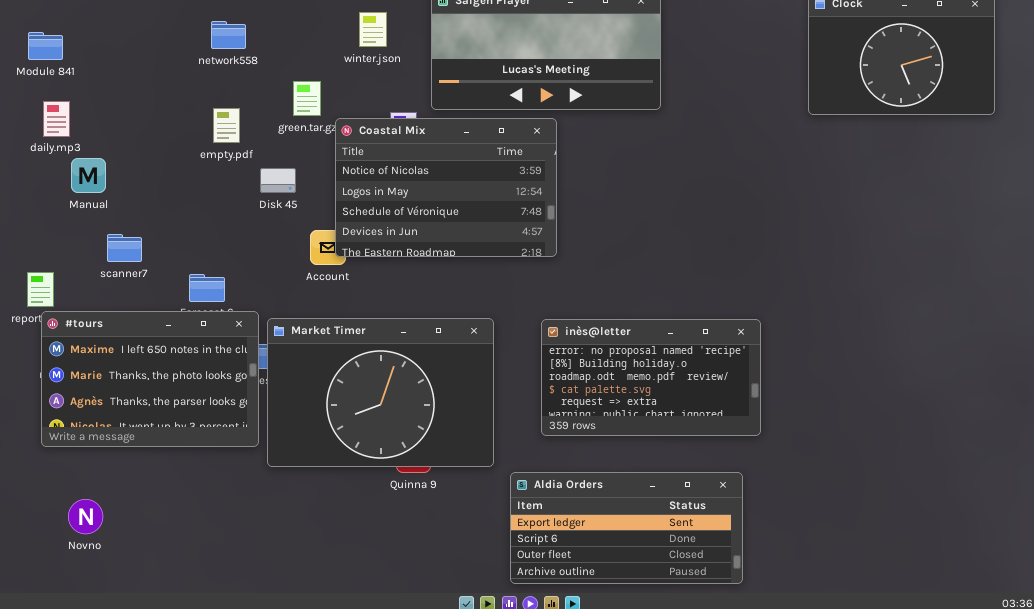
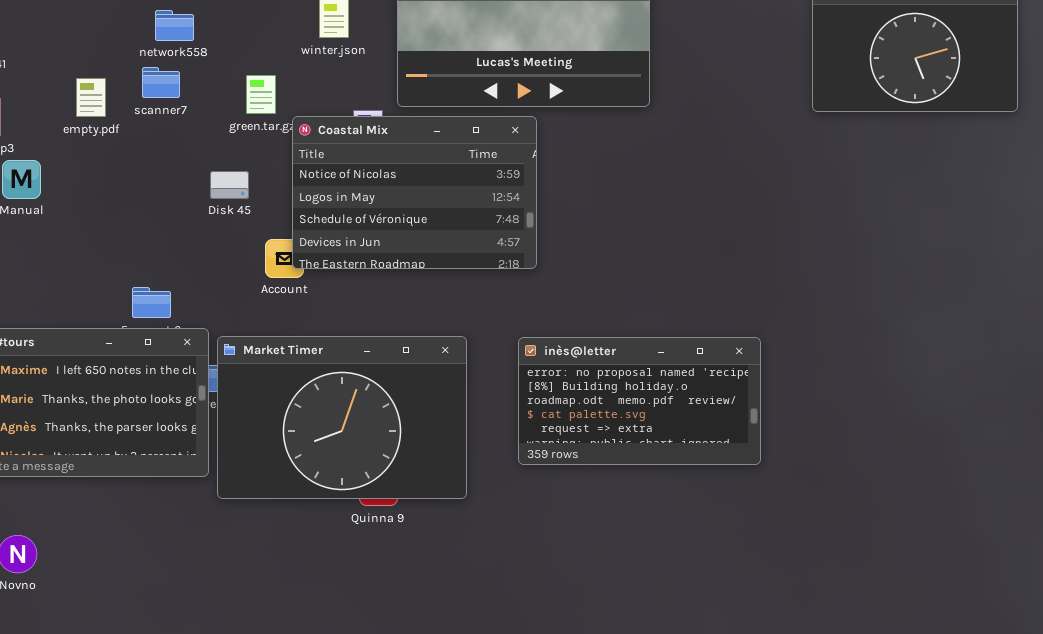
empty.pdf: [213,108,240,143] -> [76,78,106,117], moved
scanner7: [107,234,142,262] -> [142,67,180,98], moved
Aldia Orders: [510,472,743,584] -> none, closed

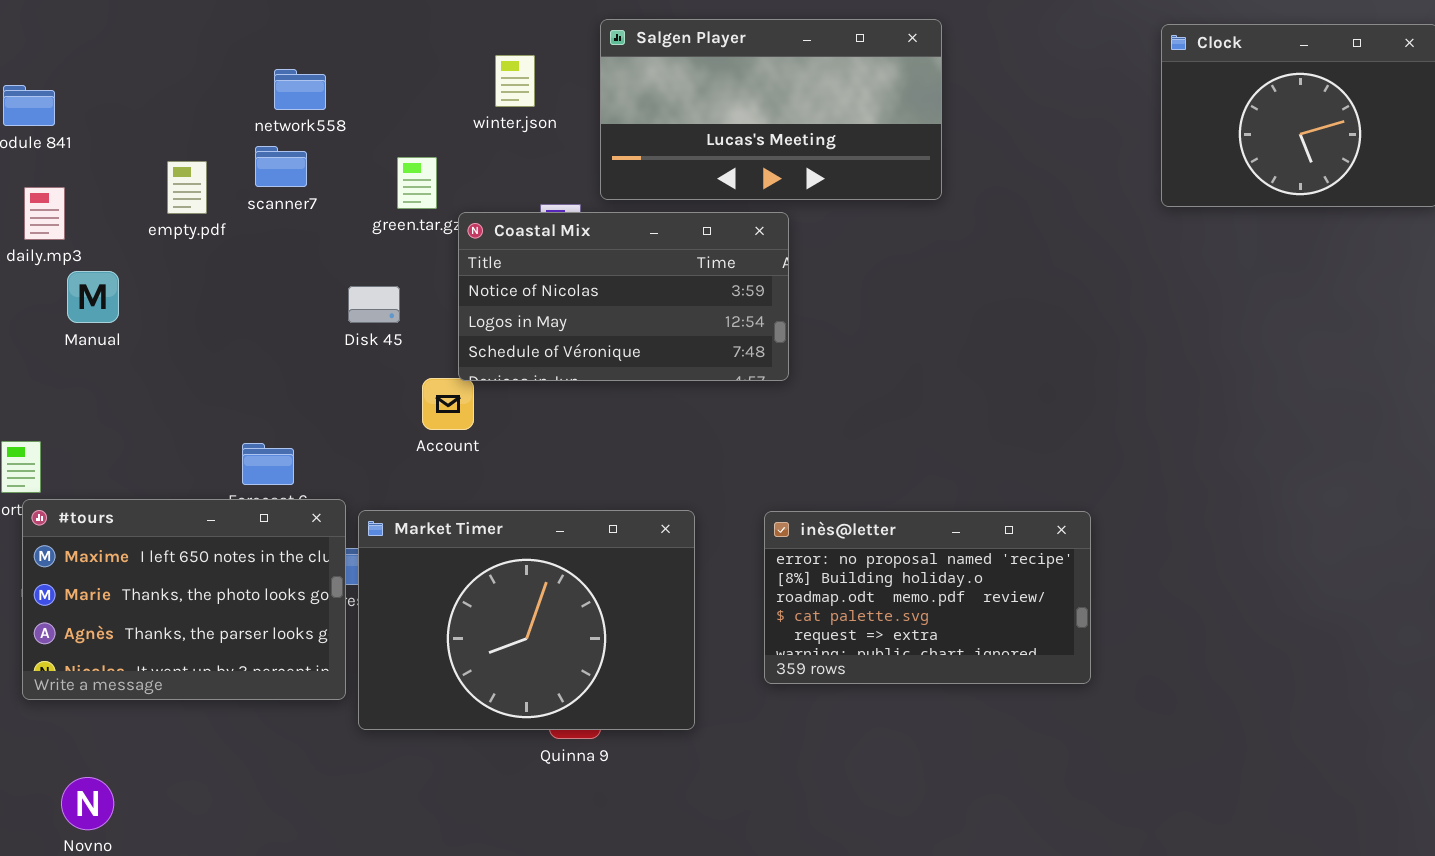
Coastal Mix: [292,116,537,269] -> [458,212,789,381], resized

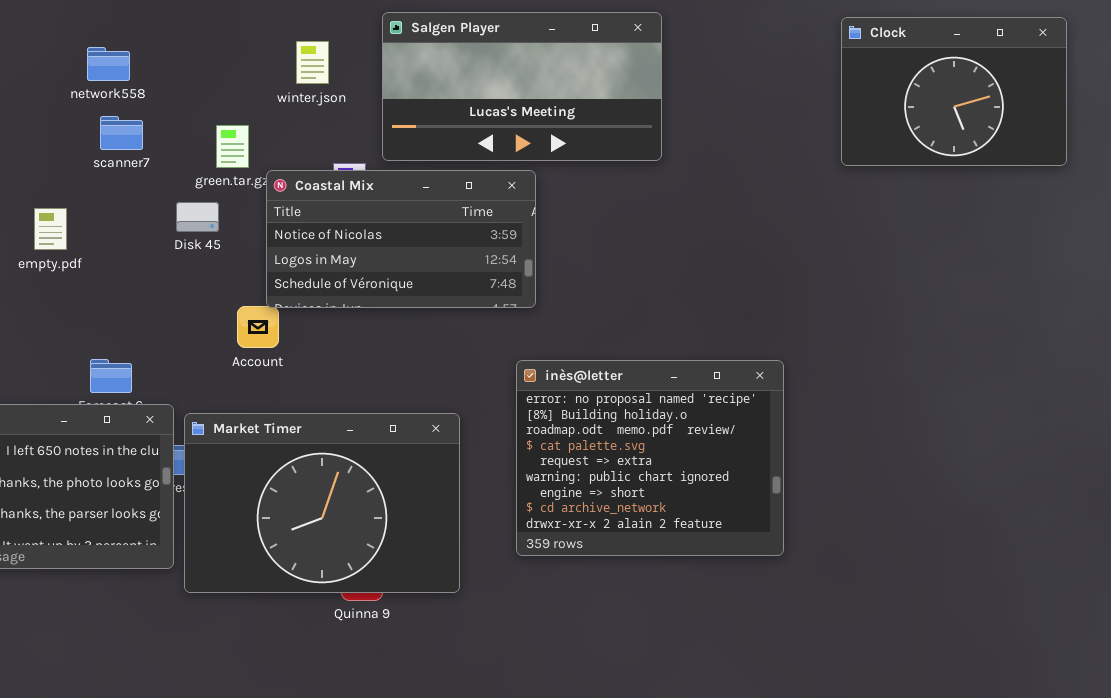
network558: [274,69,326,110] -> [87,47,130,81], moved
empty.pdf: [167,161,207,214] -> [34,208,67,250], moved
Disk 45: [348,286,400,323] -> [176,202,219,232], moved
inès@letter: [764,511,1091,684] -> [516,360,784,556], resized

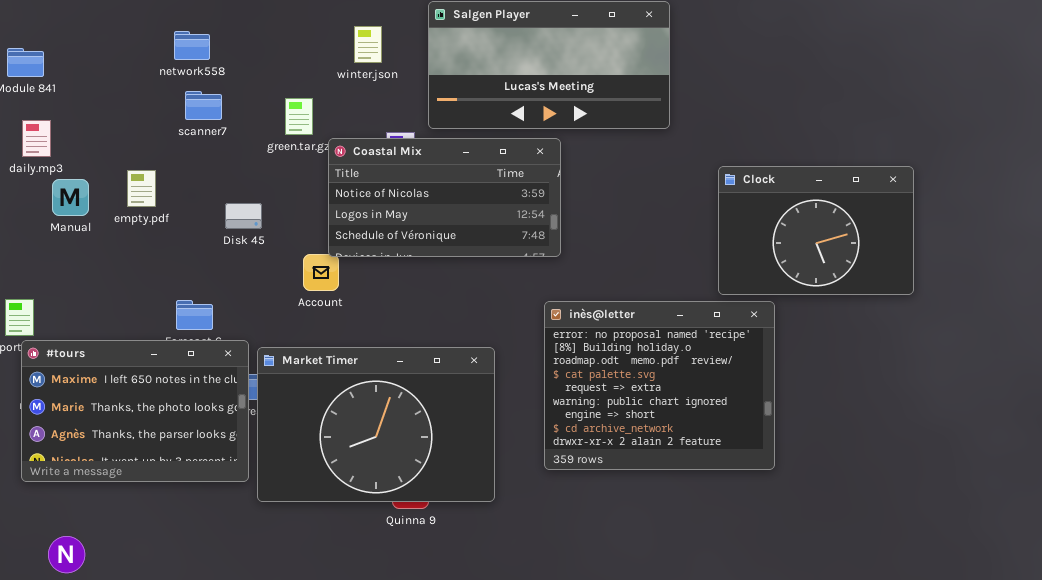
Clock: [841,17,1067,166] -> [718,166,914,295], moved
Disk 45: [176,202,219,232] -> [225,203,262,229], moved

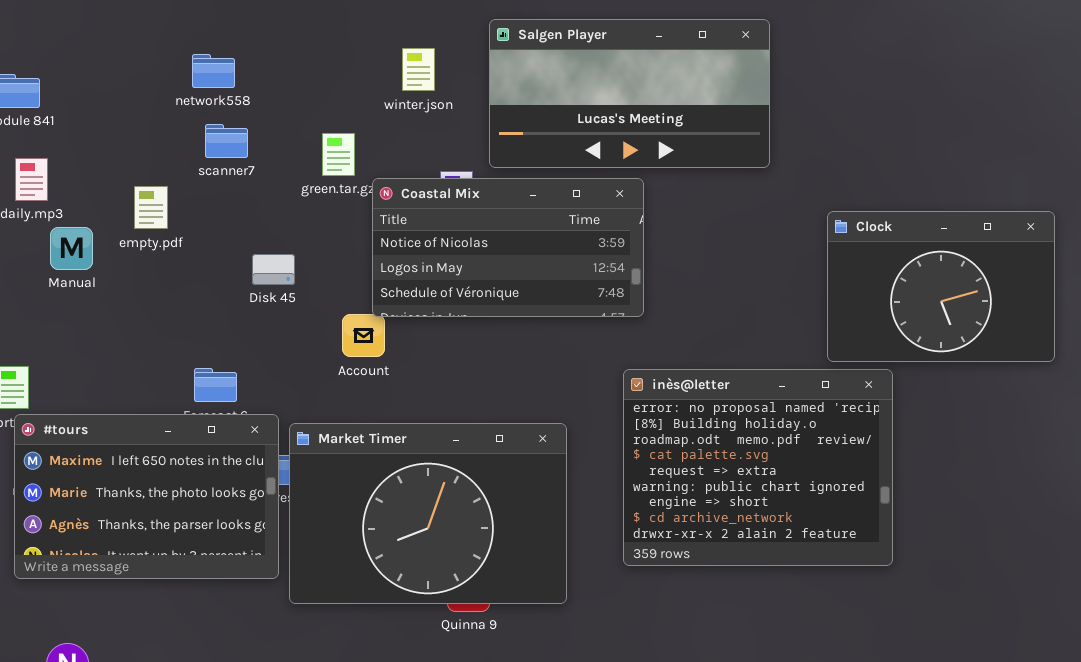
empty.pdf: [127,170,156,207] -> [134,186,168,229], moved

